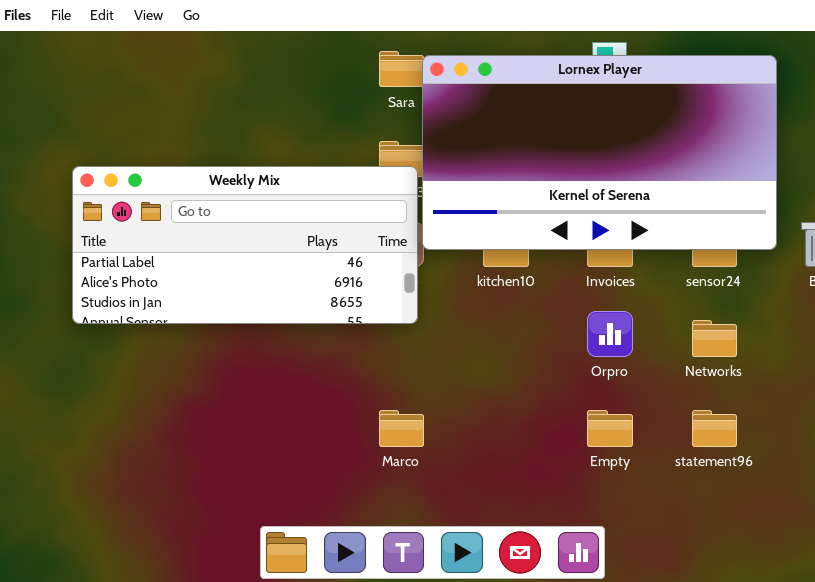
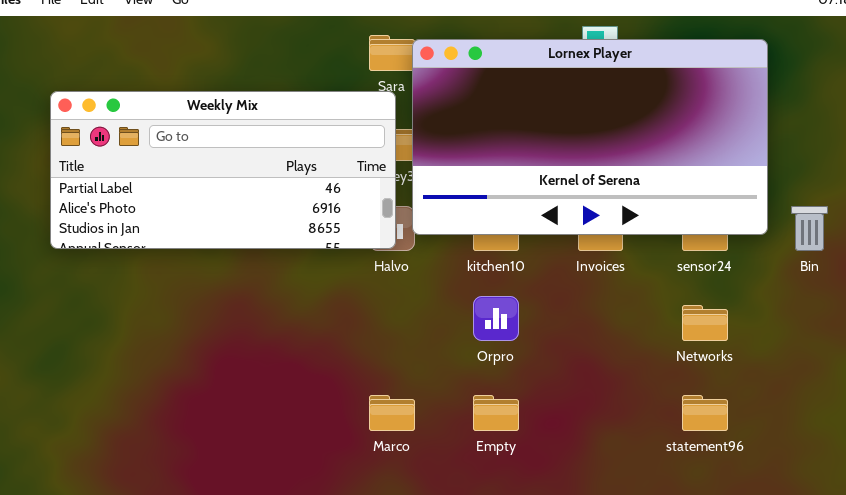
Weekly Mix: [72,166,418,324] -> [50,91,396,249], moved
Orpro: [587,311,633,357] -> [473,296,519,341], moved
Empty: [587,410,633,447] -> [473,395,519,431], moved

